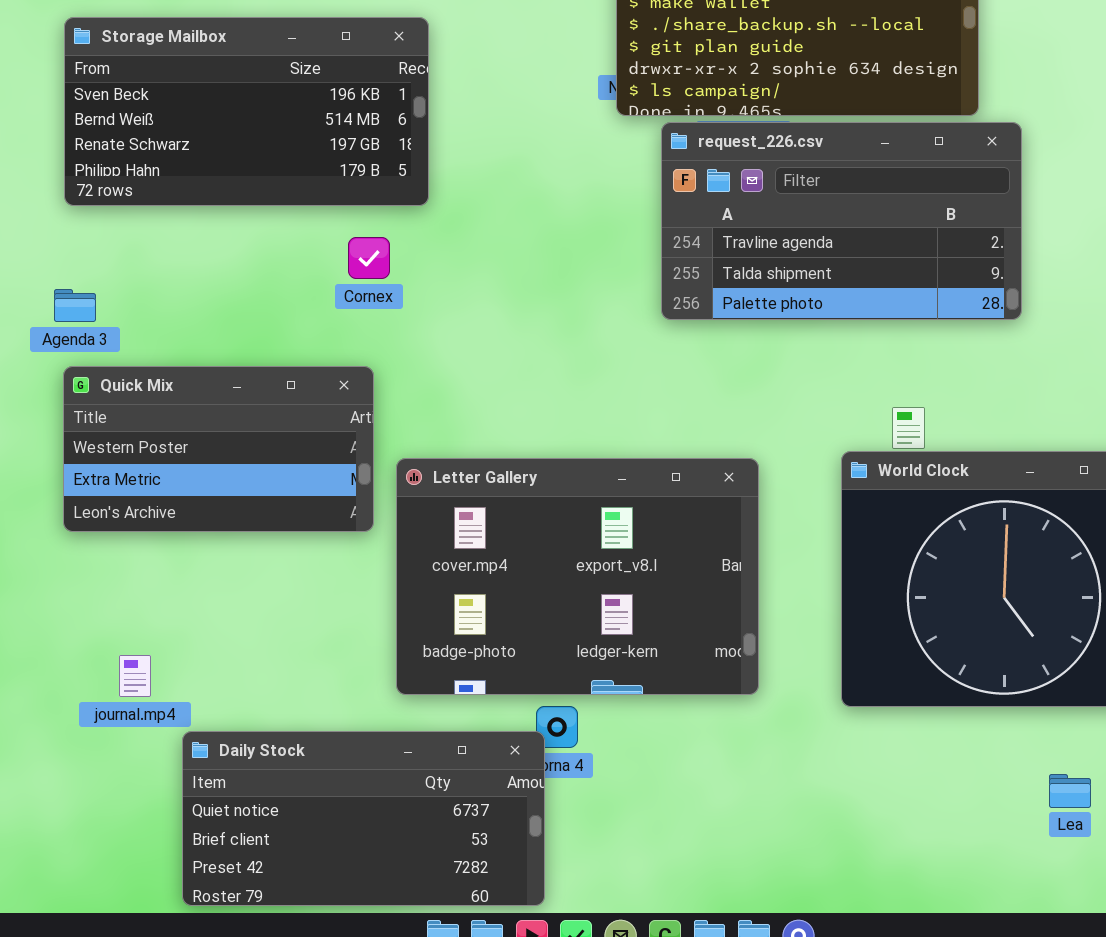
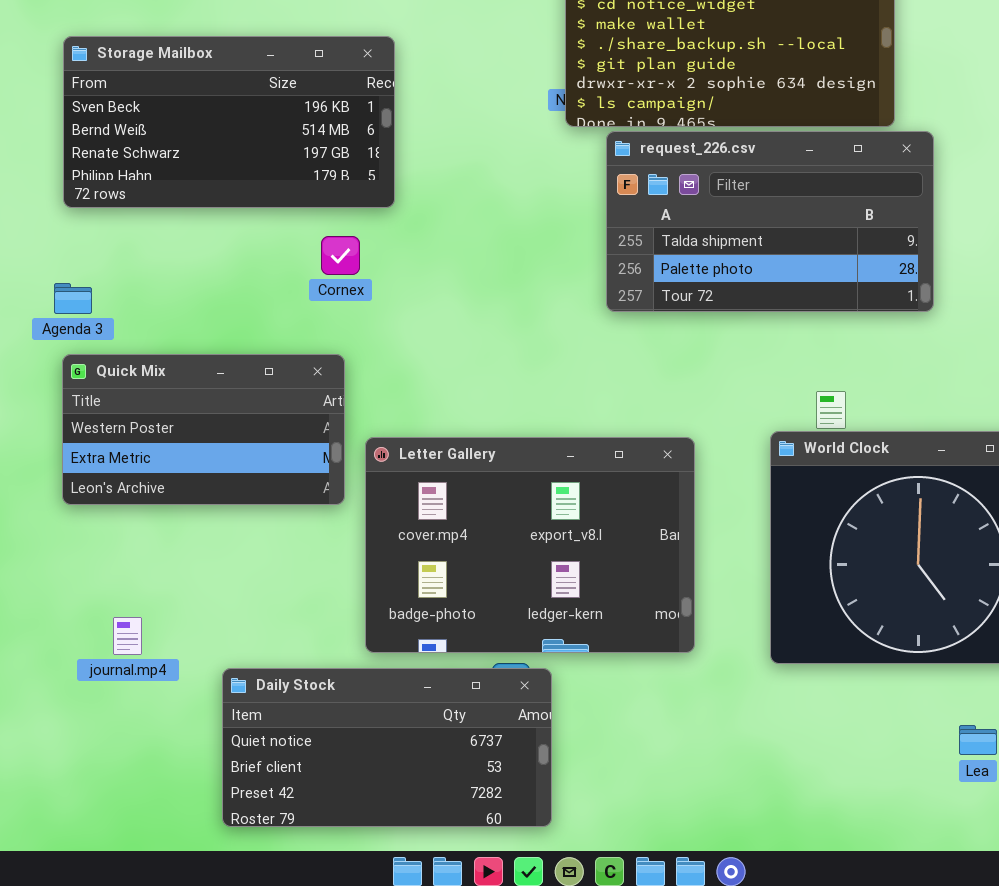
request_226.csv: [661,122,1022,320] -> [606,131,934,312], scrolled down 1 row
Daily Stock: [182,731,545,906] -> [222,668,552,827], moved

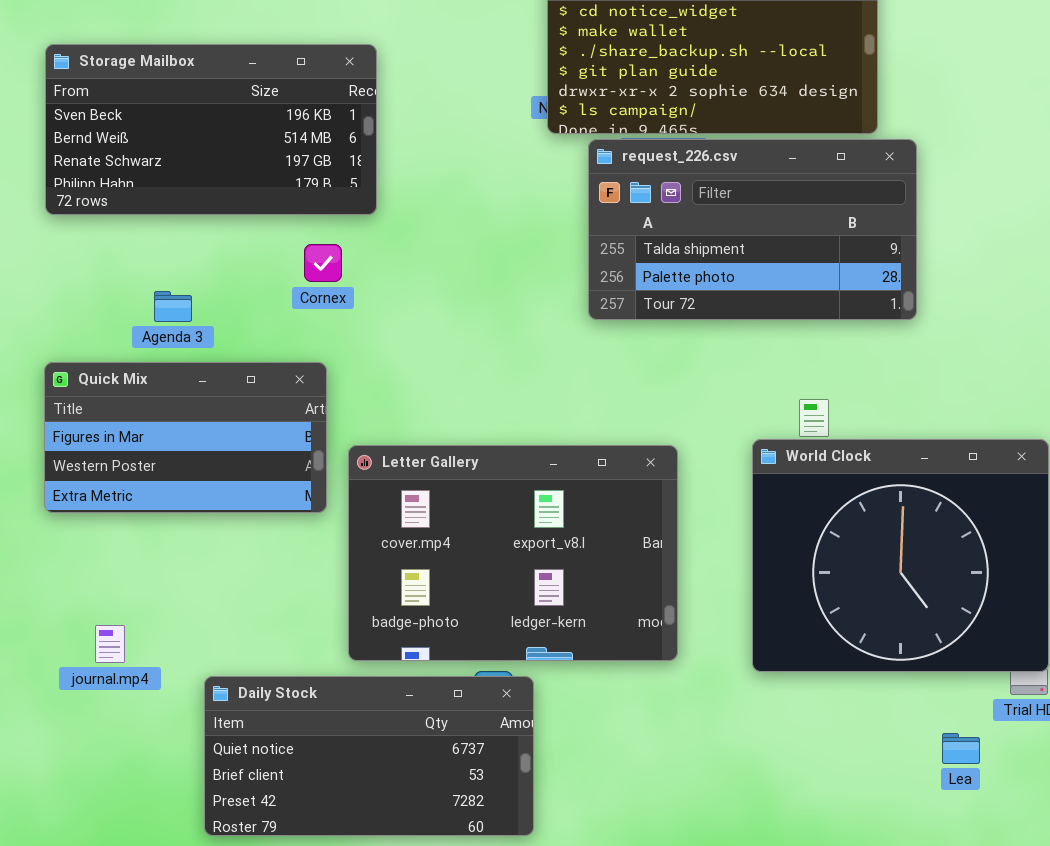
Agenda 3: [54,283,92,314] -> [154,291,192,322], moved
Quick Mix: [62,354,345,505] -> [44,362,327,513], scrolled up 1 row

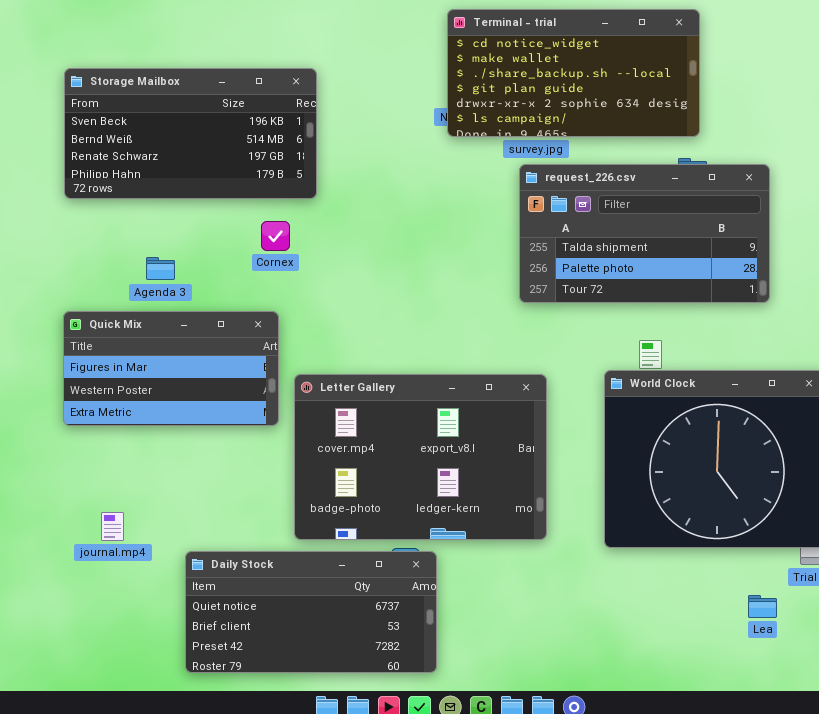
request_226.csv: [588,139,917,320] -> [519,164,770,303], moved

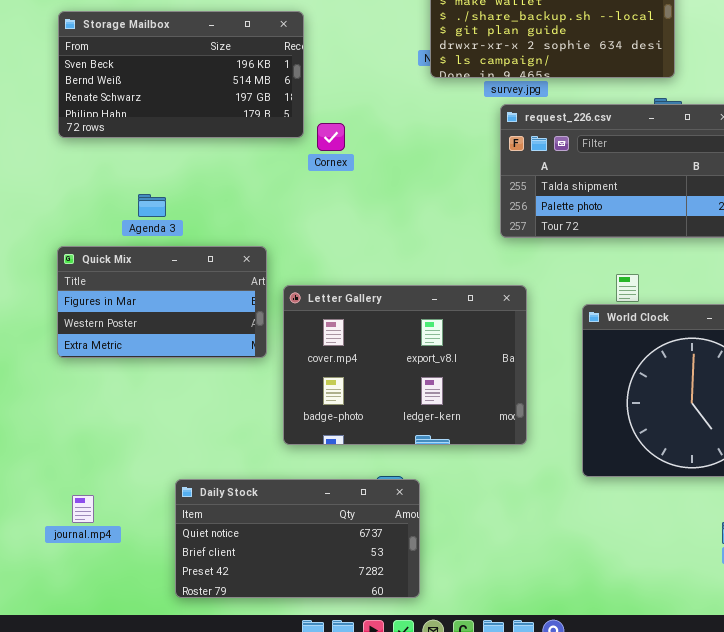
Cornex: [261,221,290,251] -> [317,123,345,151], moved
Letter Gallery: [294,374,547,540] -> [283,285,527,445], moved
journal.mp4: [101,512,124,541] -> [72,495,94,523], moved

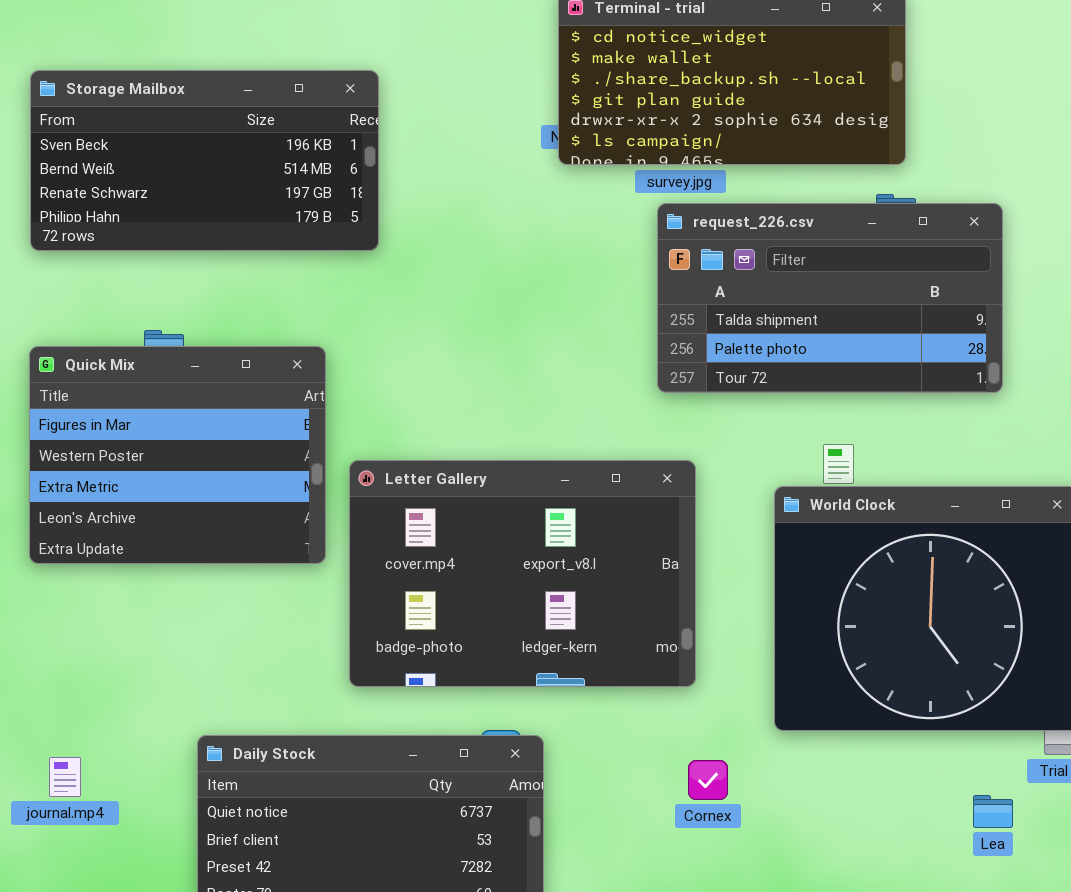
Cornex: [317,123,345,151] -> [688,760,728,800], moved
Quick Mix: [57,246,267,358] -> [29,346,326,564], resized

